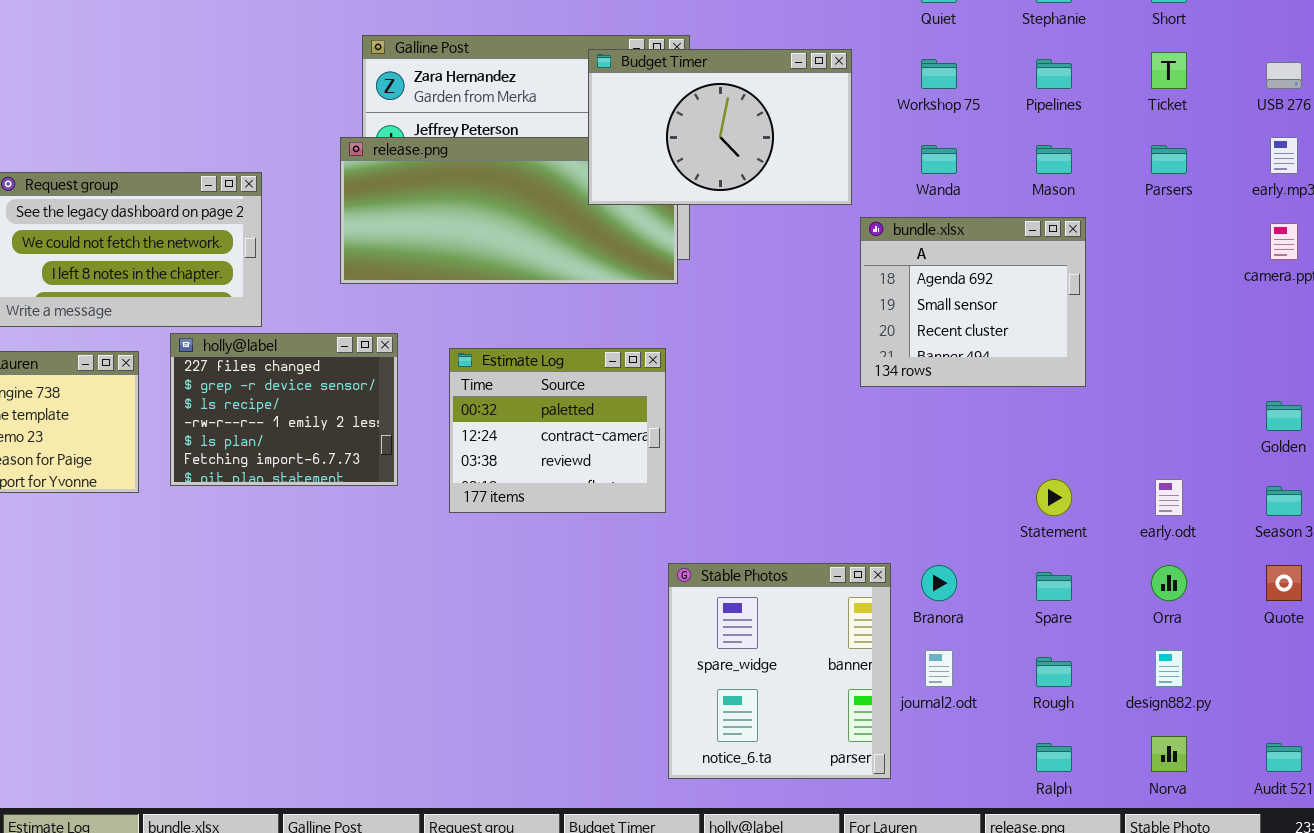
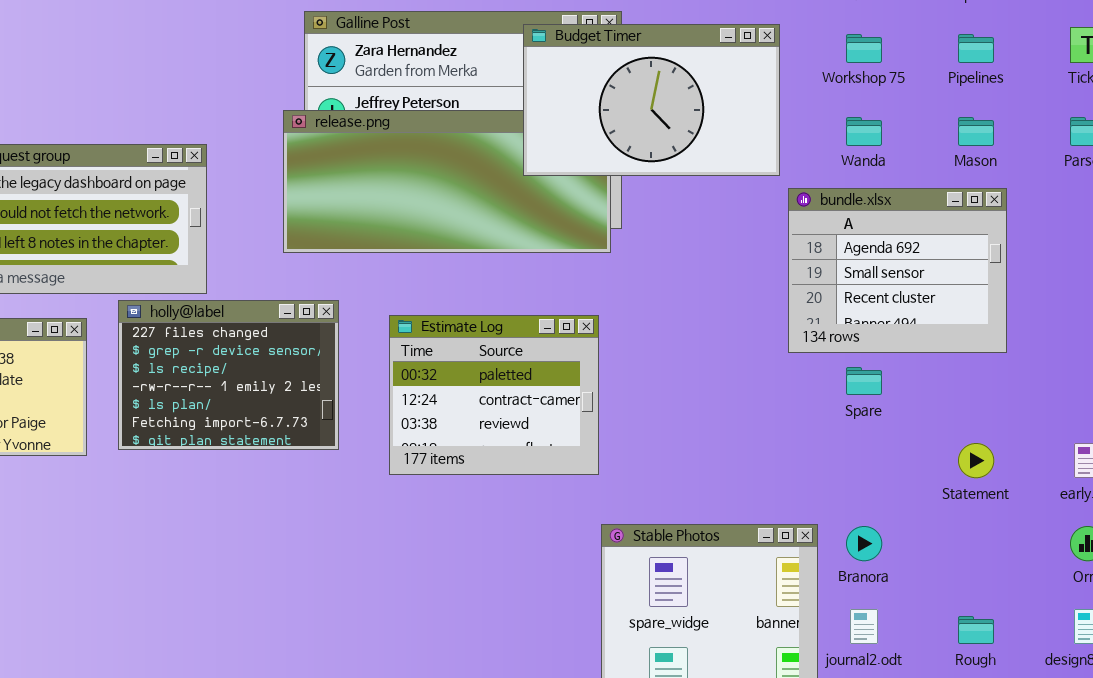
Spare: [1036,572,1072,601] -> [846,367,882,395], moved

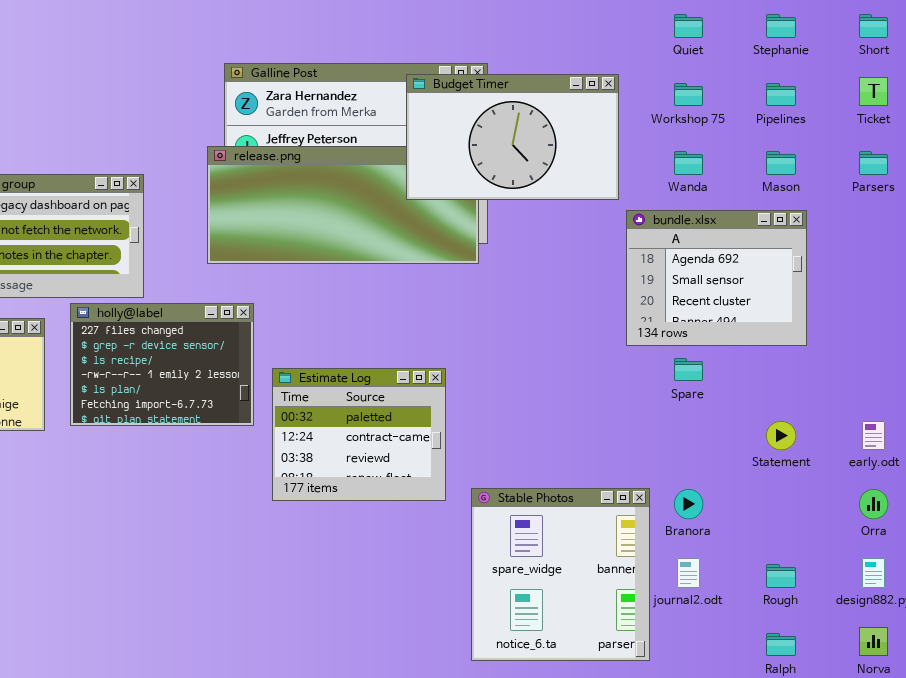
Estimate Log: [389,315,599,475] -> [272,368,446,501], moved

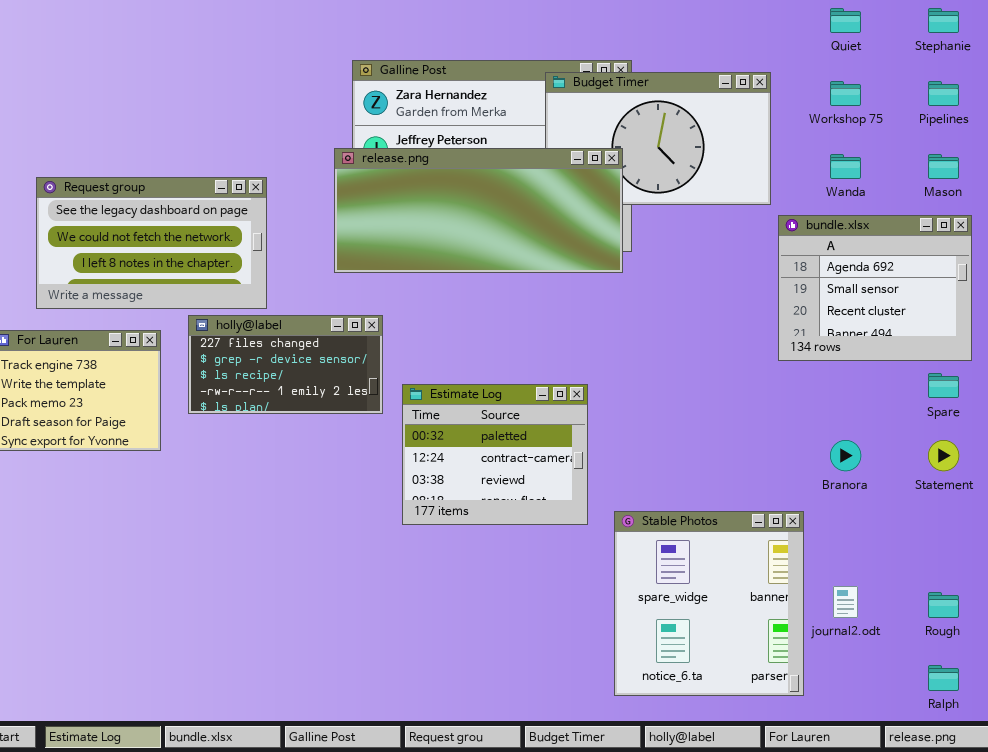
release.png: [207,146,479,264] -> [334,148,623,273], raised
holly@label: [70,303,254,426] -> [188,315,383,414], resized
Spare: [674,358,703,381] -> [928,373,959,398], moved
Branora: [674,489,703,519] -> [830,440,861,471], moved

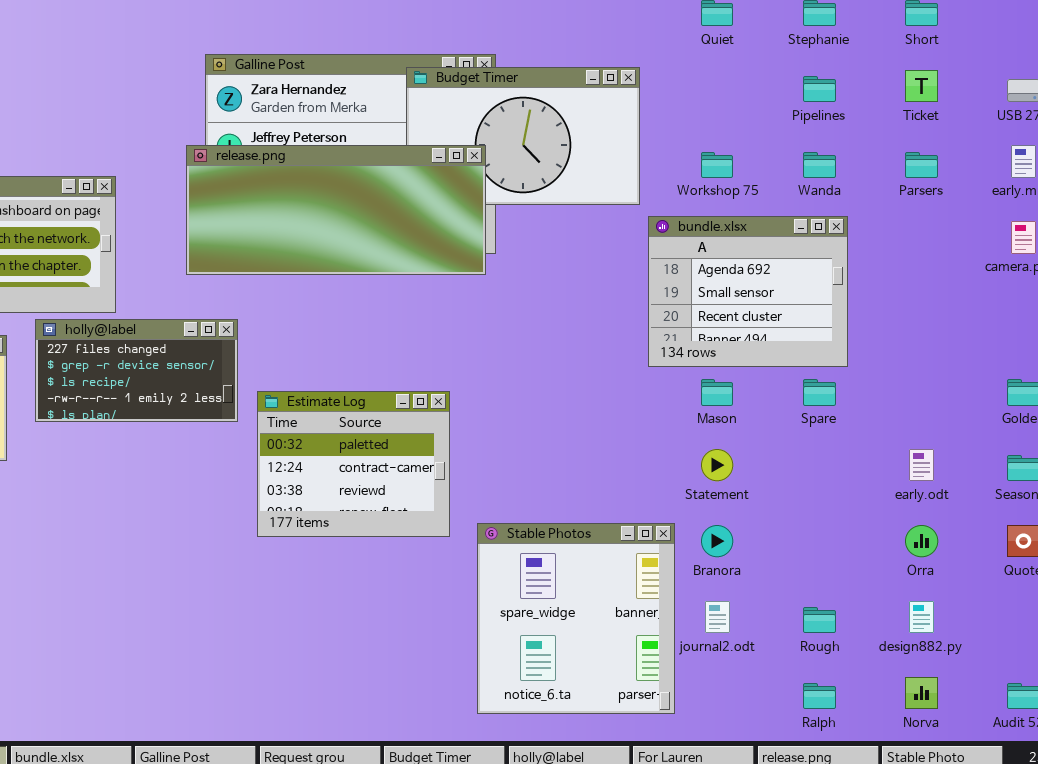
Workshop 75: [830,81,861,106] -> [701,152,733,178], moved
Wanda: [830,154,861,179] -> [803,152,836,178], moved
Mason: [928,154,959,179] -> [701,379,733,406], moved
Branora: [830,440,861,471] -> [701,525,733,557], moved
Statement: [928,440,959,471] -> [701,449,733,481], moved

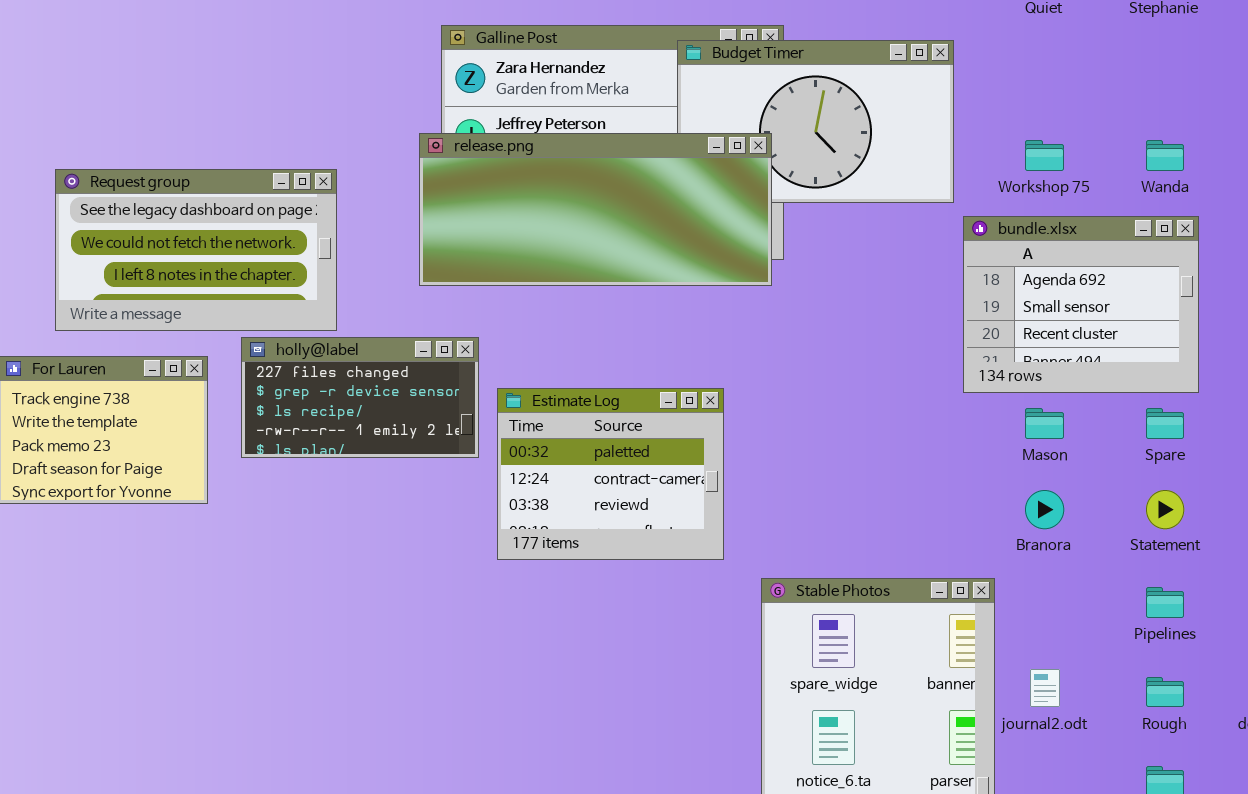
Pipelines: [803,76,836,102] -> [1146,587,1184,618], moved
Estimate Log: [257,391,450,537] -> [497,388,724,560], moved
Statement: [701,449,733,481] -> [1146,490,1184,529], moved
Branora: [701,525,733,557] -> [1025,490,1064,529], moved

